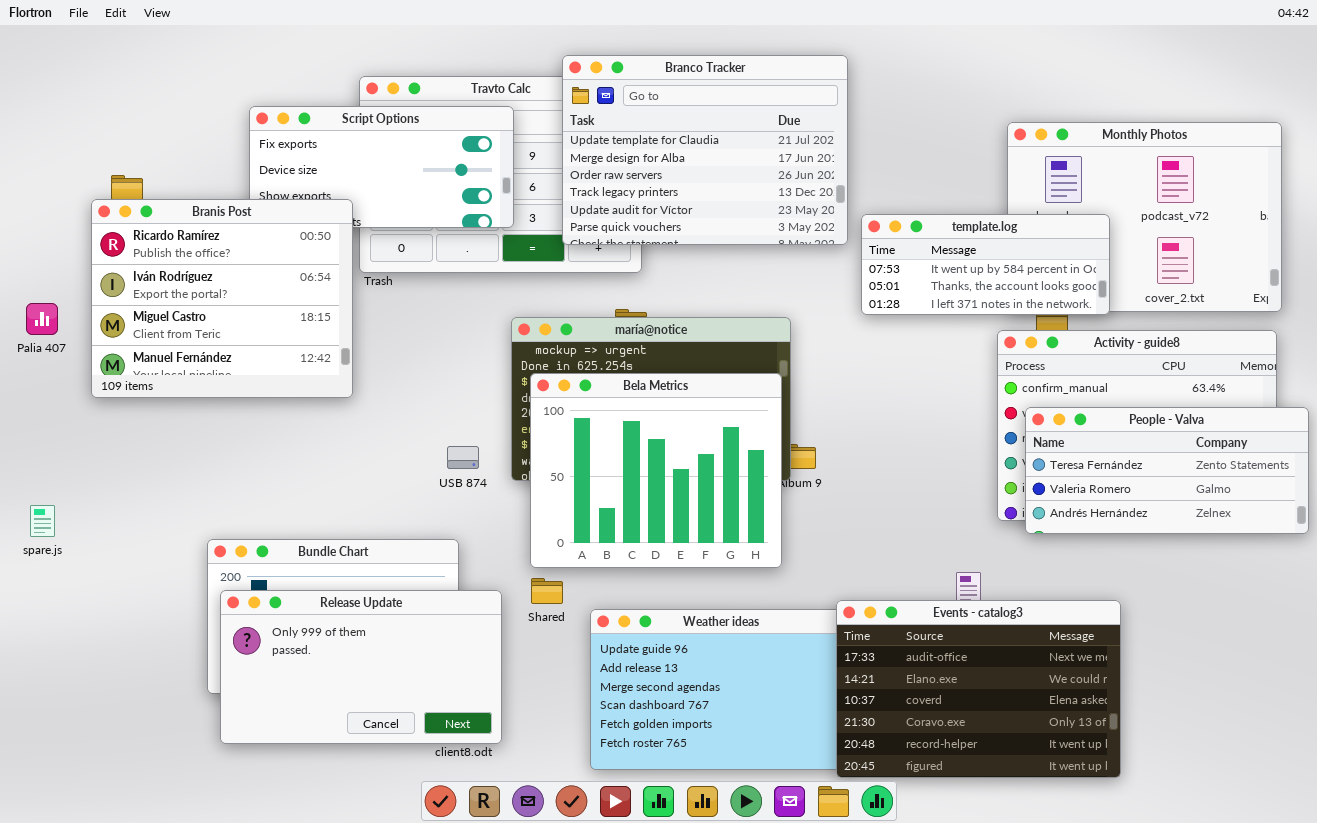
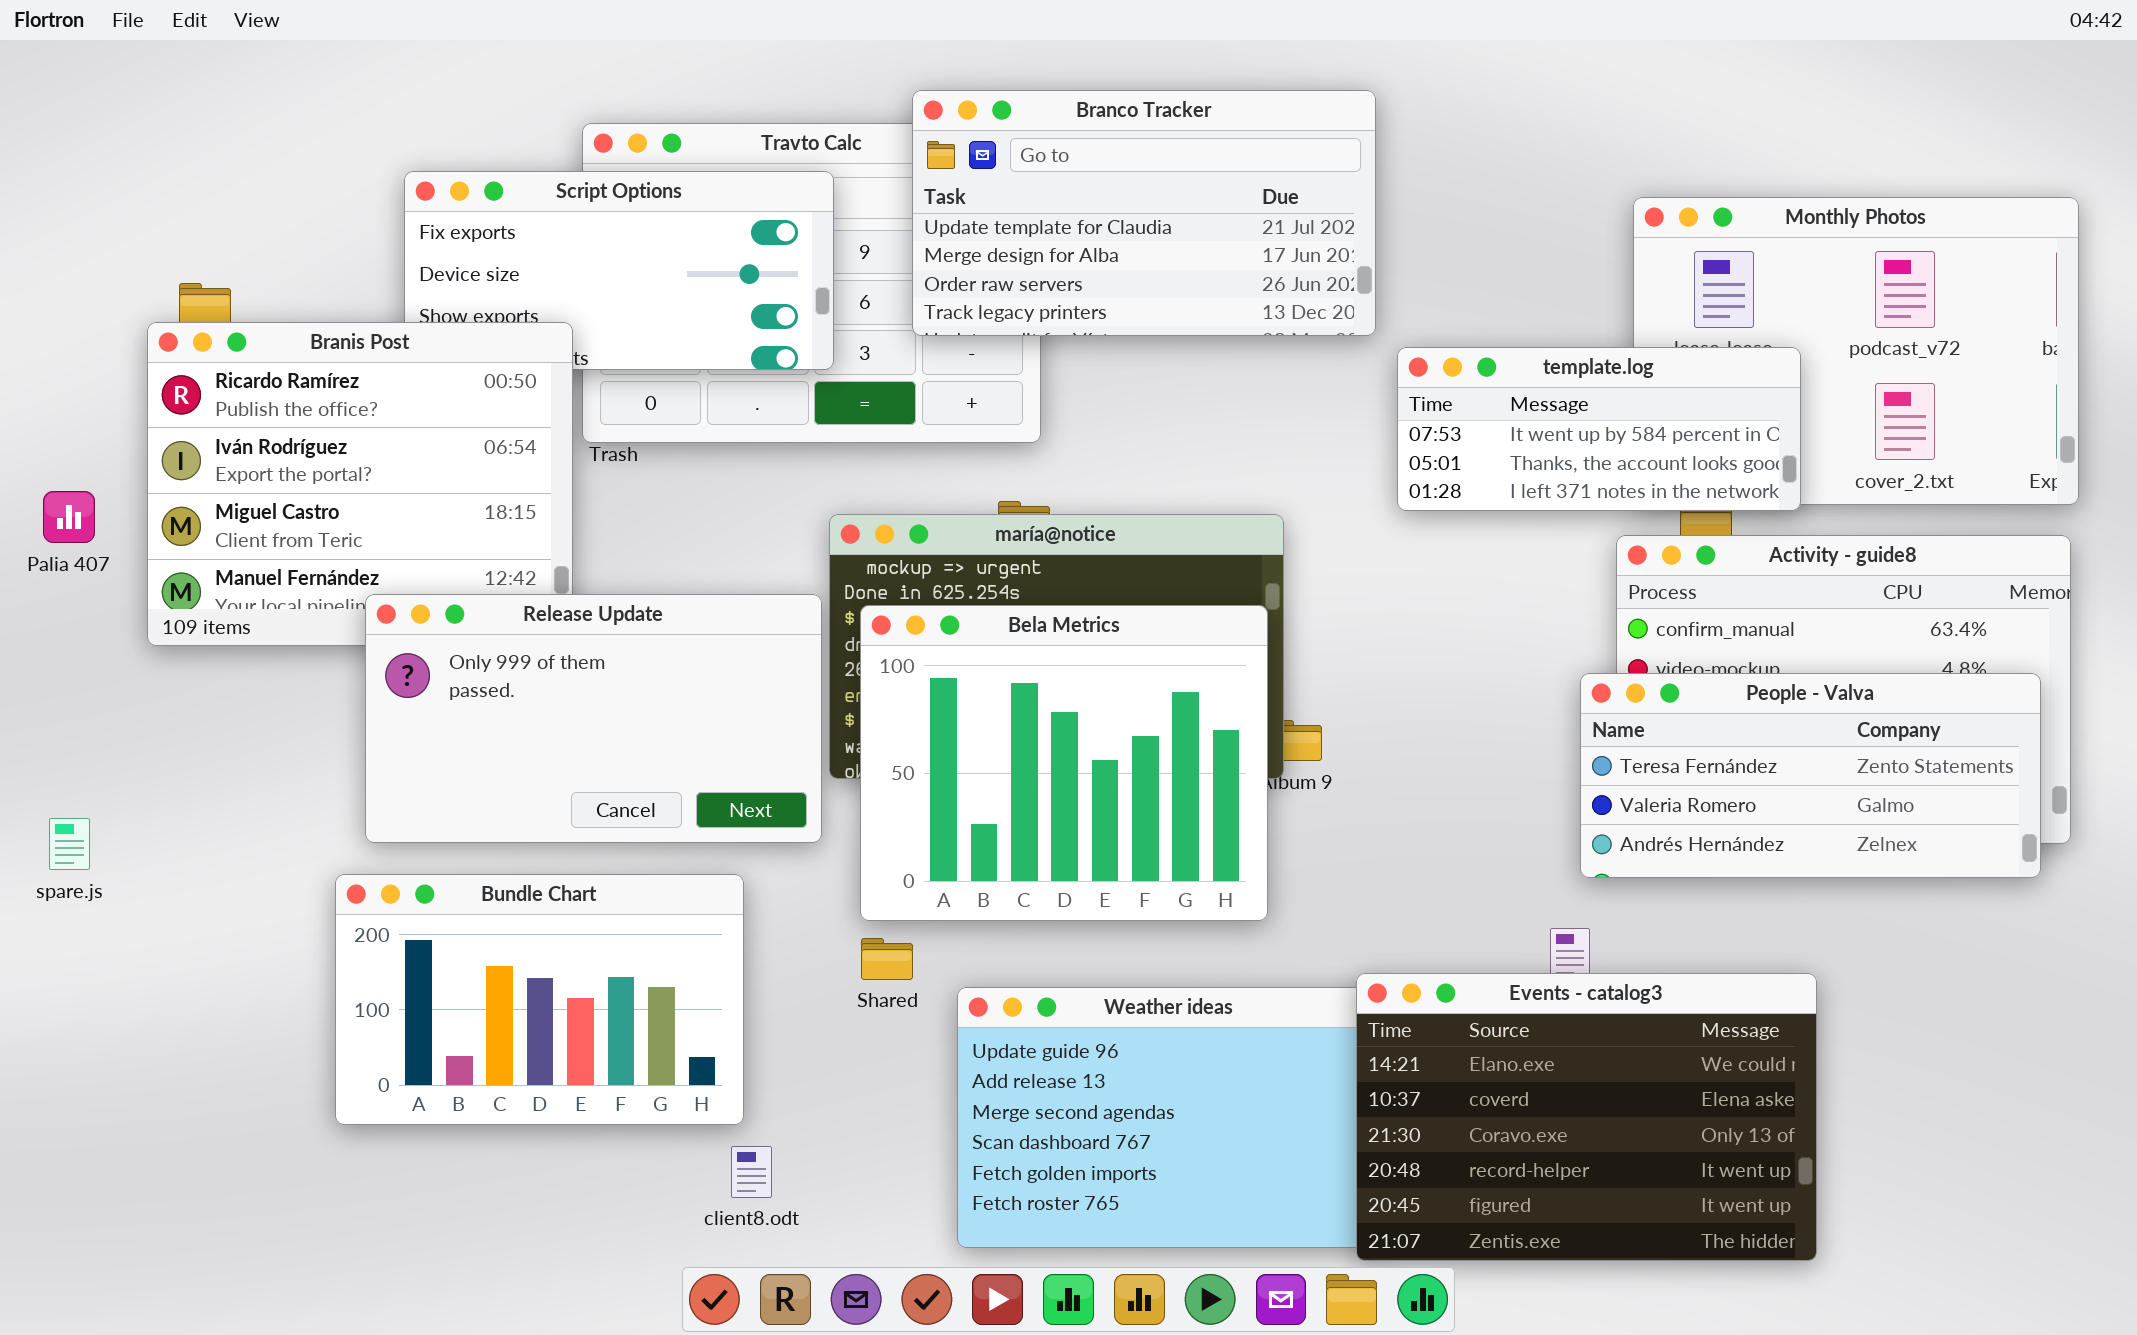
Branco Tracker: [562,55,848,245] -> [912,90,1376,336], resized
People - Valva: [1025,407,1309,534] -> [1580,673,2041,878], moved
Release Update: [220,590,502,744] -> [365,594,822,843], moved
Events - catalog3: [836,600,1121,778] -> [1356,973,1817,1261], scrolled down 1 row

